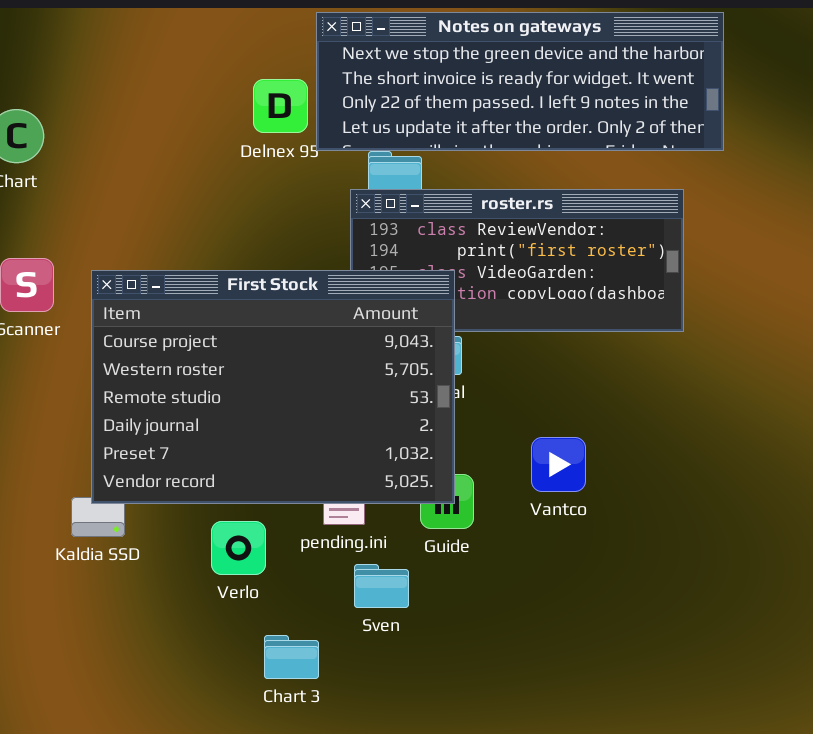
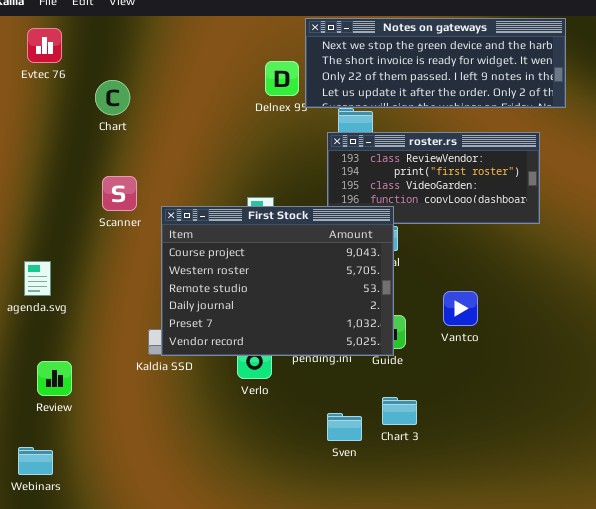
First Stock: [91,270,455,504] -> [161,206,394,356], moved
Sven: [354,564,409,608] -> [327,413,362,441], moved
Chart 3: [264,635,319,679] -> [382,397,417,425], moved

